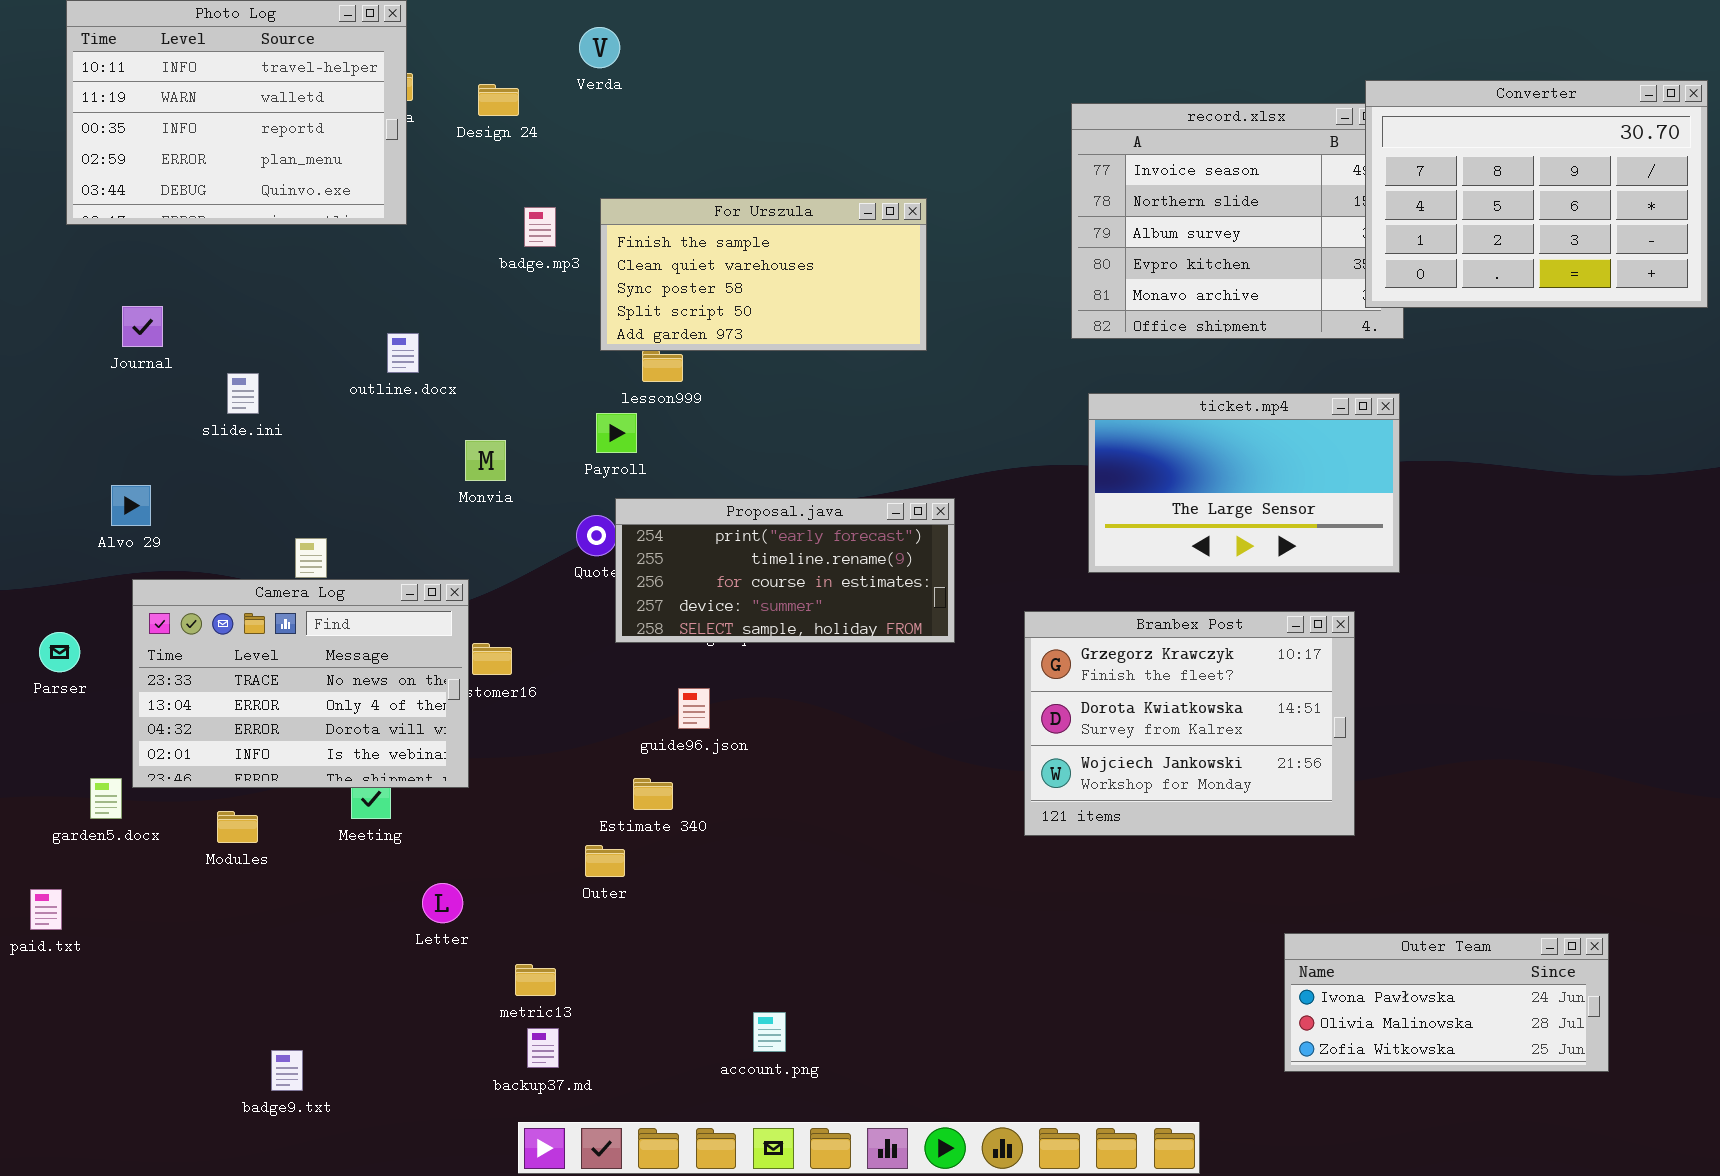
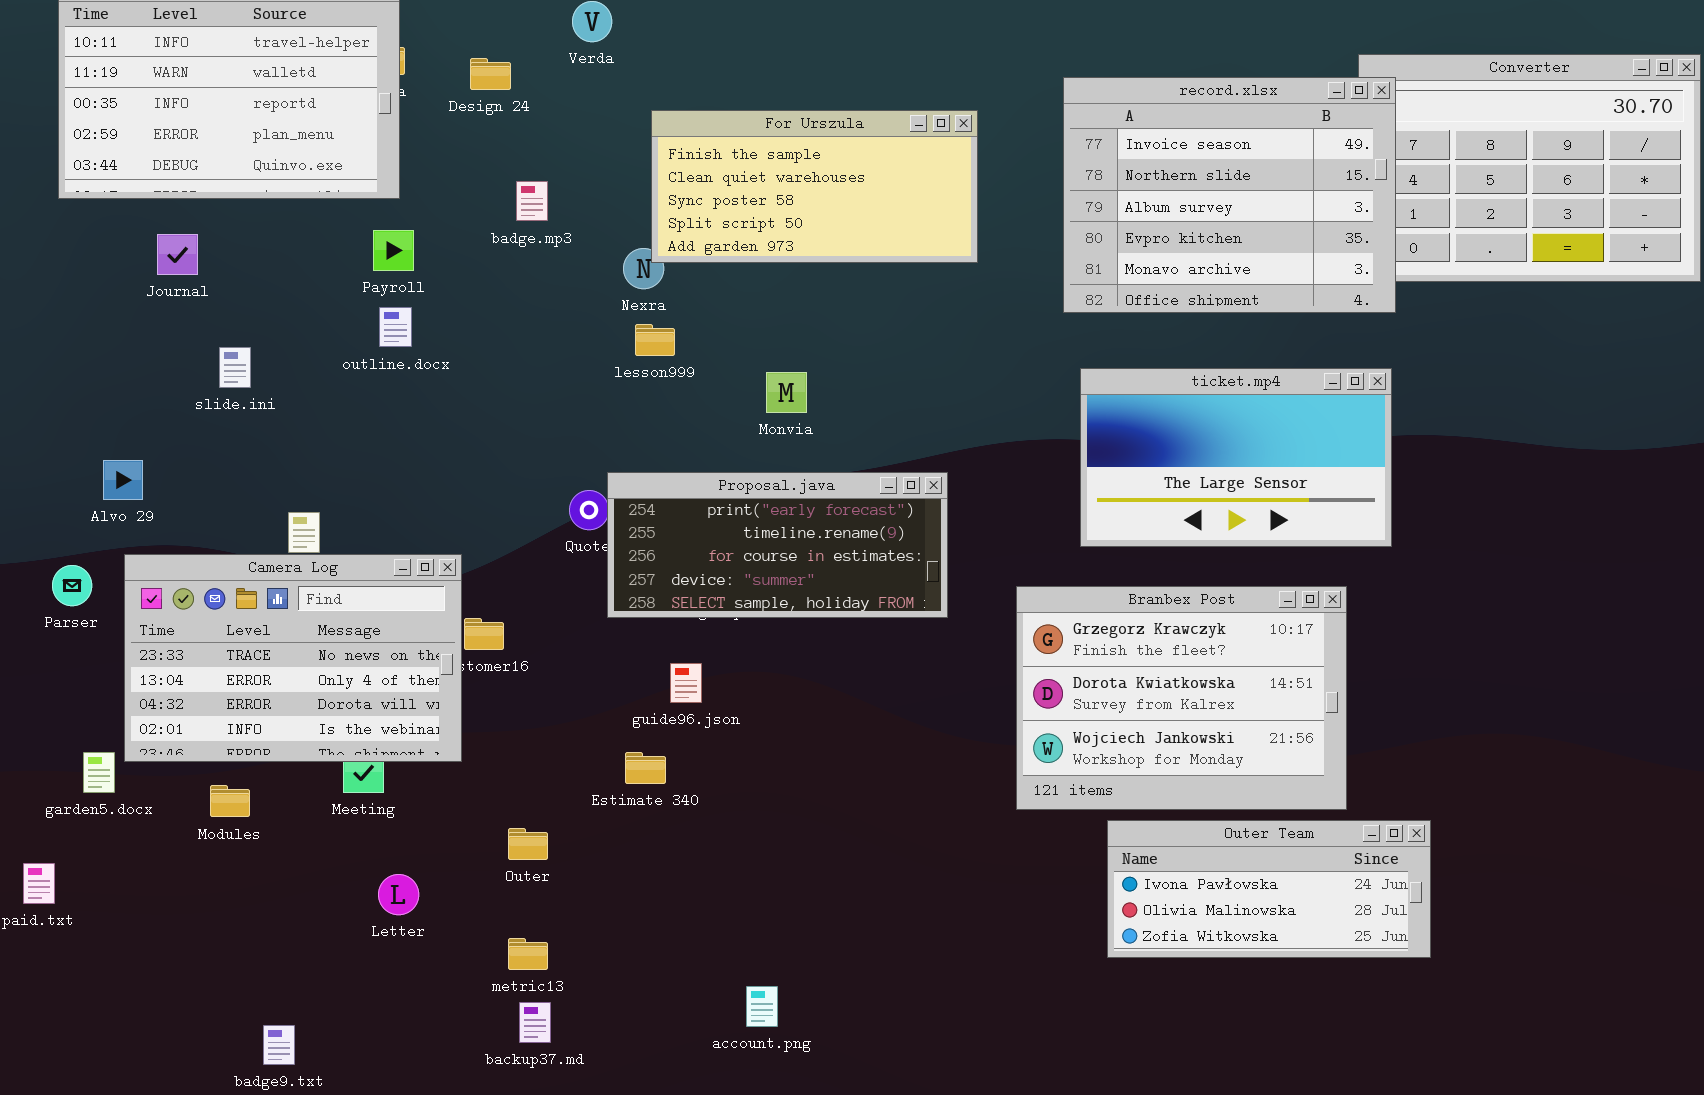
record.xlsx: [1071,103,1404,339] -> [1063,77,1396,313], raised
For Urszula: [600,198,927,351] -> [651,110,978,263], moved
Journal: [122,306,163,347] -> [157,234,198,275], moved
Payroll: [596,413,637,453] -> [373,230,414,271], moved
Monvia: [465,440,506,481] -> [766,372,807,413], moved
Parser: [39,632,80,672] -> [52,565,92,606], moved
Outer: [585,845,625,877] -> [508,828,548,860], moved
Letter: [422,883,463,923] -> [378,874,419,915], moved
Outer Team: [1284,933,1609,1072] -> [1107,820,1431,958], moved

